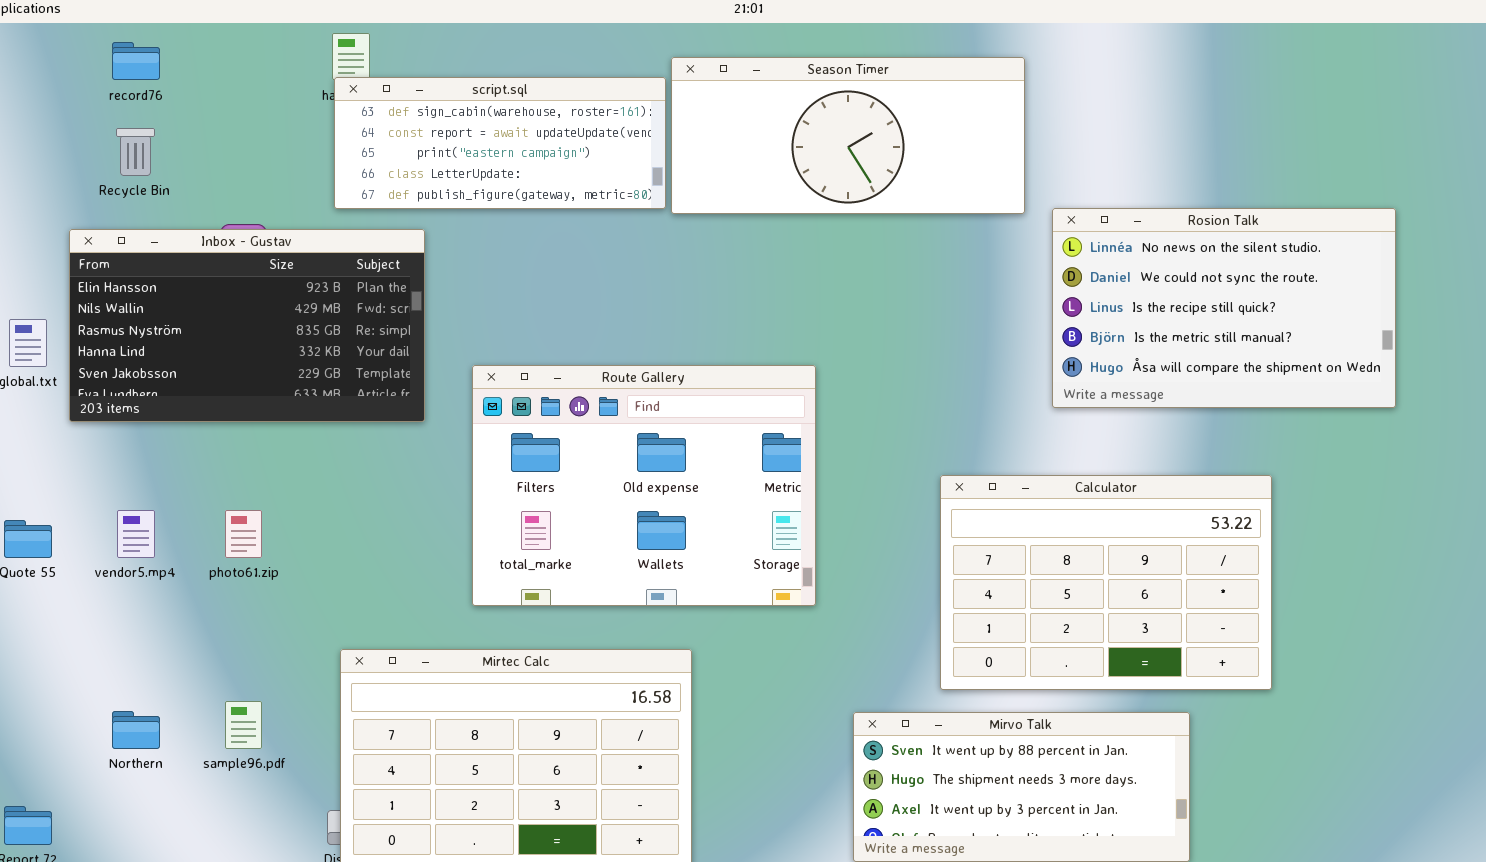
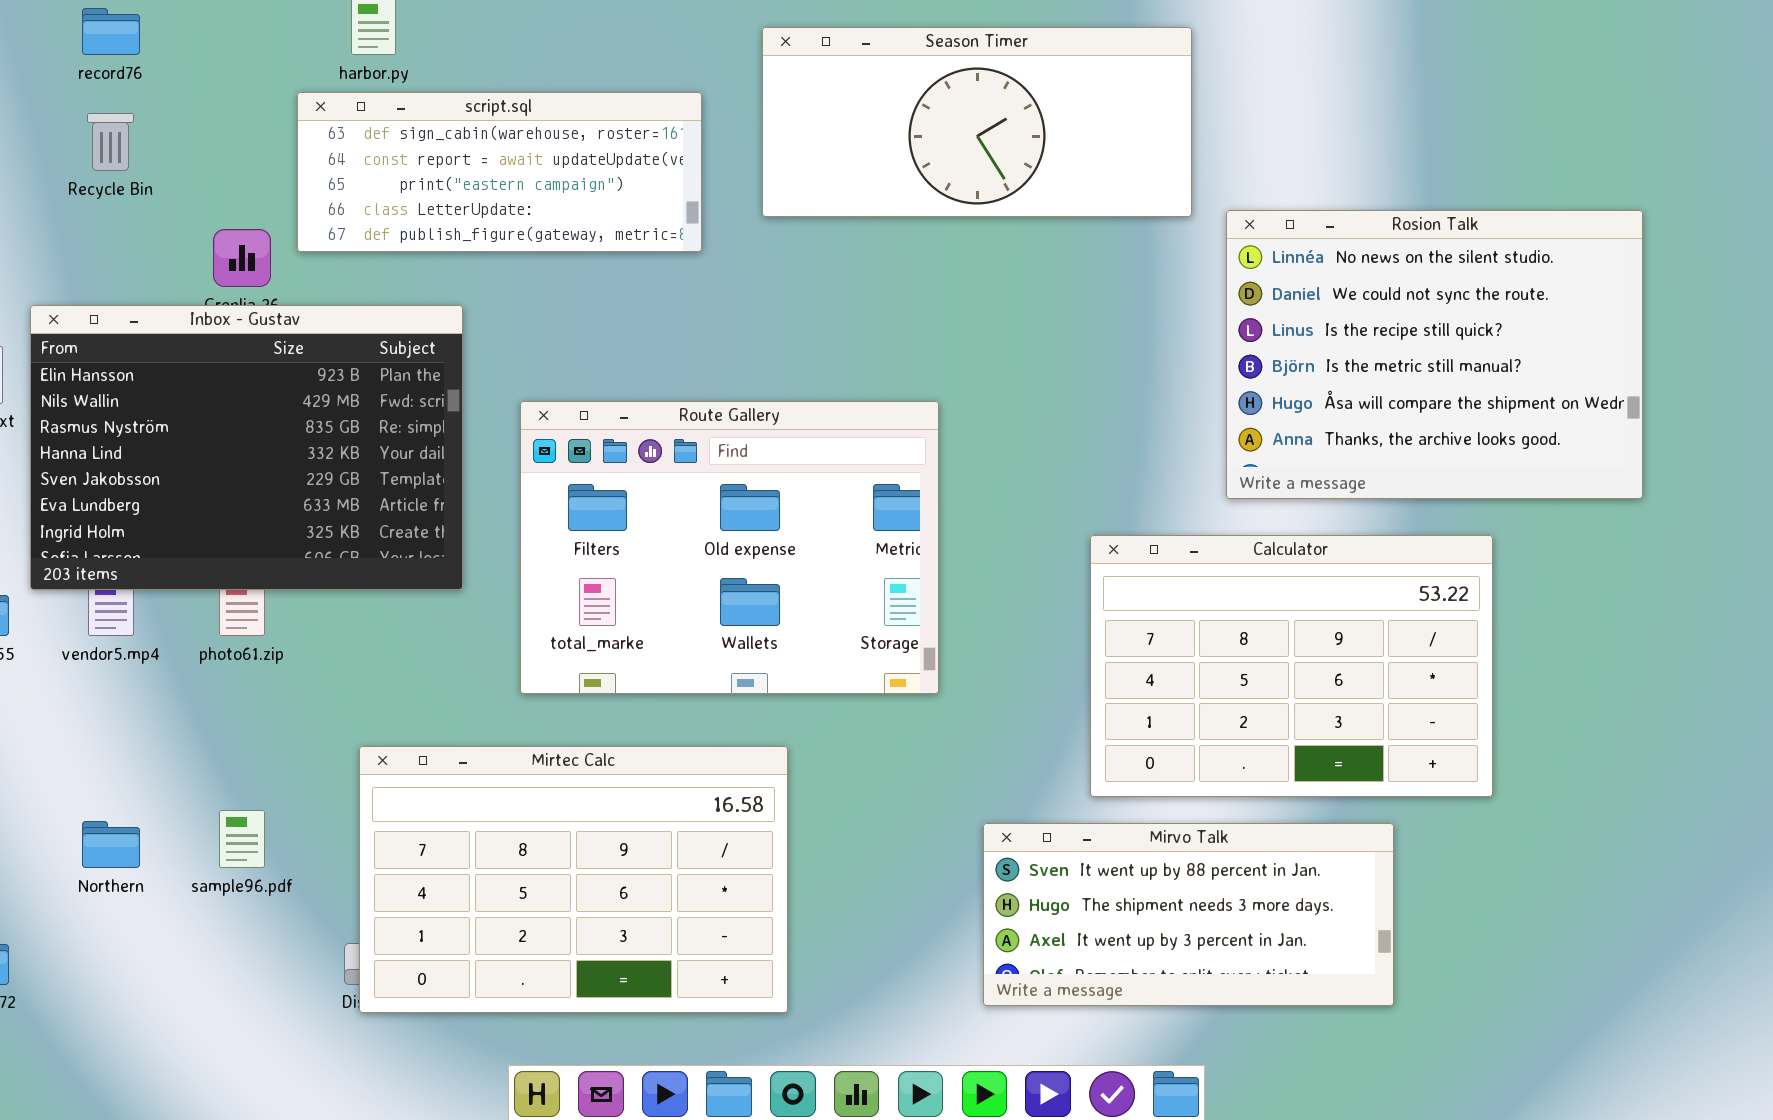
script.sql: [334,77,666,209] -> [297,92,702,252], moved
Rosion Talk: [1052,208,1396,408] -> [1226,210,1643,499], resized
Inbox - Gustav: [69,229,425,422] -> [30,305,463,590], moved, resized

